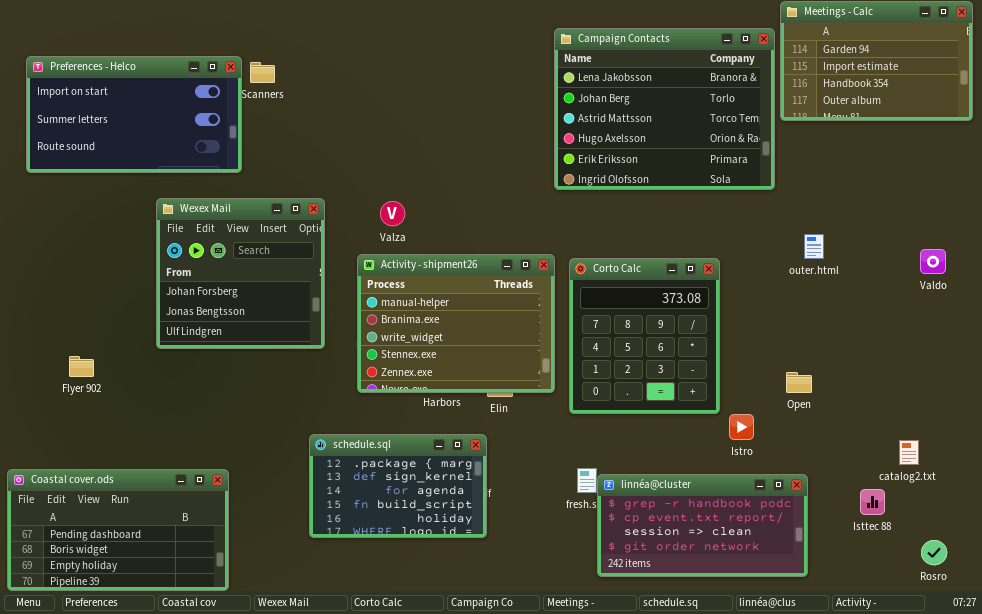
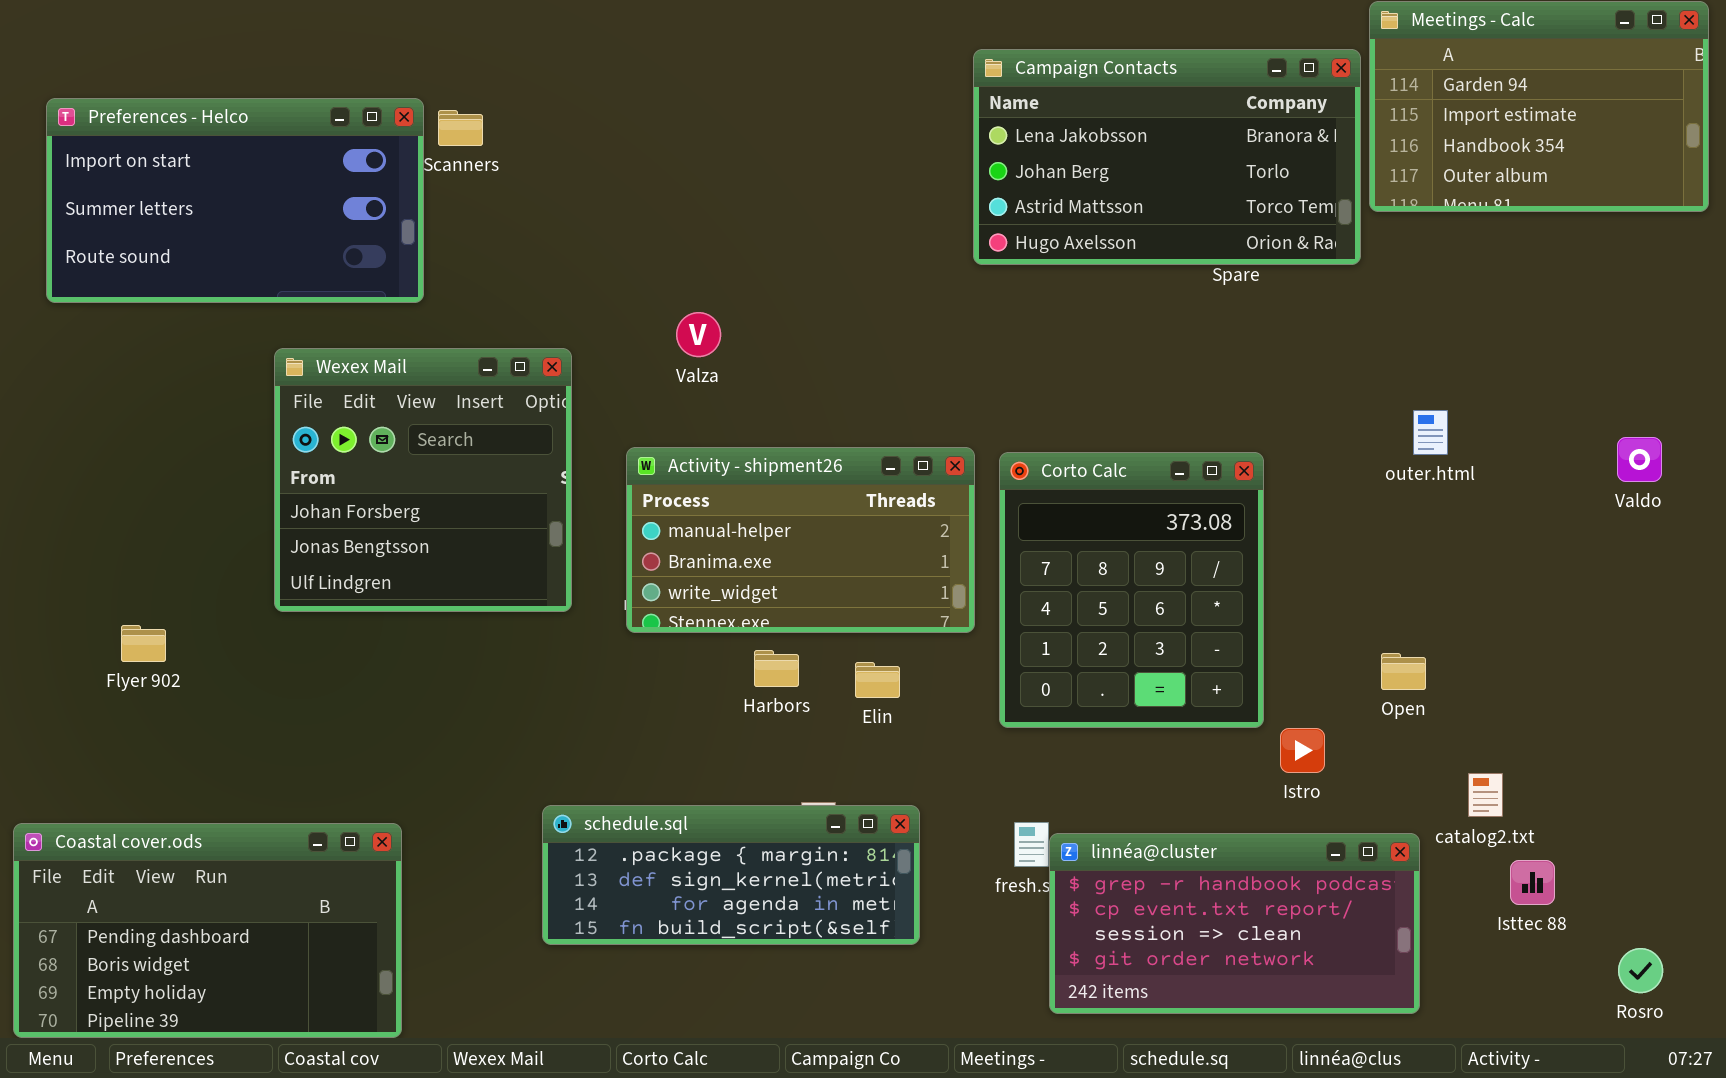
Campaign Contacts: [554,28,775,190] -> [973,49,1361,265], resized
Valza: [380,201,405,226] -> [676,312,721,357], moved
Activity - shipment26: [357,254,555,393] -> [626,447,975,633], resized
schedule.sql: [309,434,487,538] -> [542,805,920,945], resized
catalog2.txt: [899,440,919,465] -> [1468,773,1503,817], moved

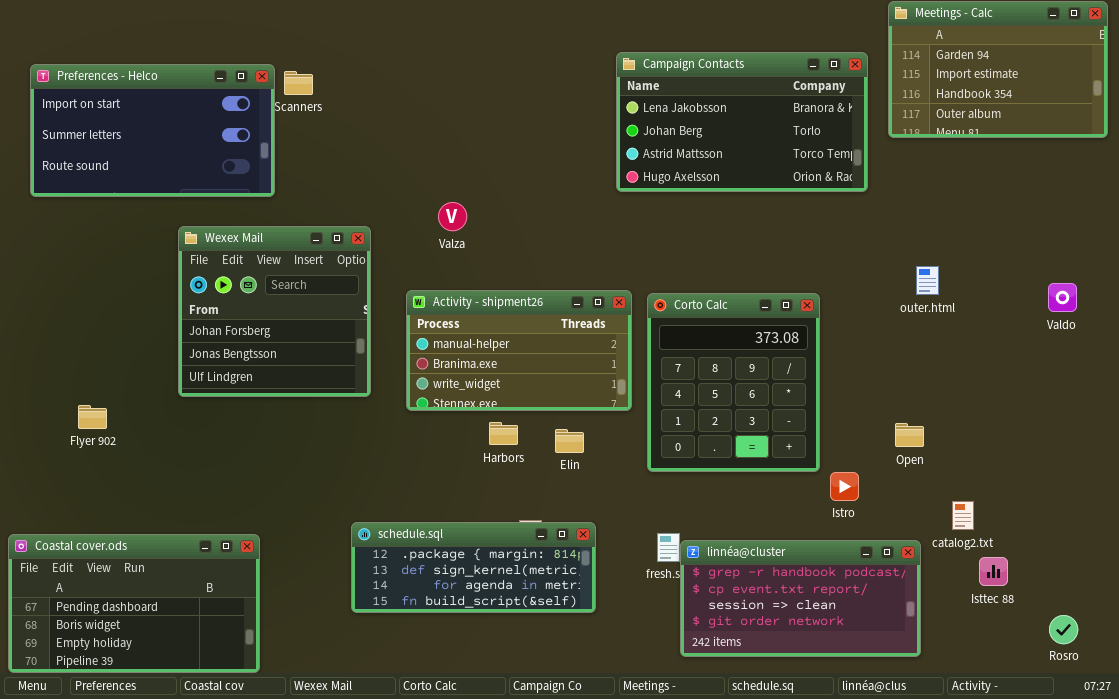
Campaign Contacts: [973,49,1361,265] -> [616,52,868,192], moved

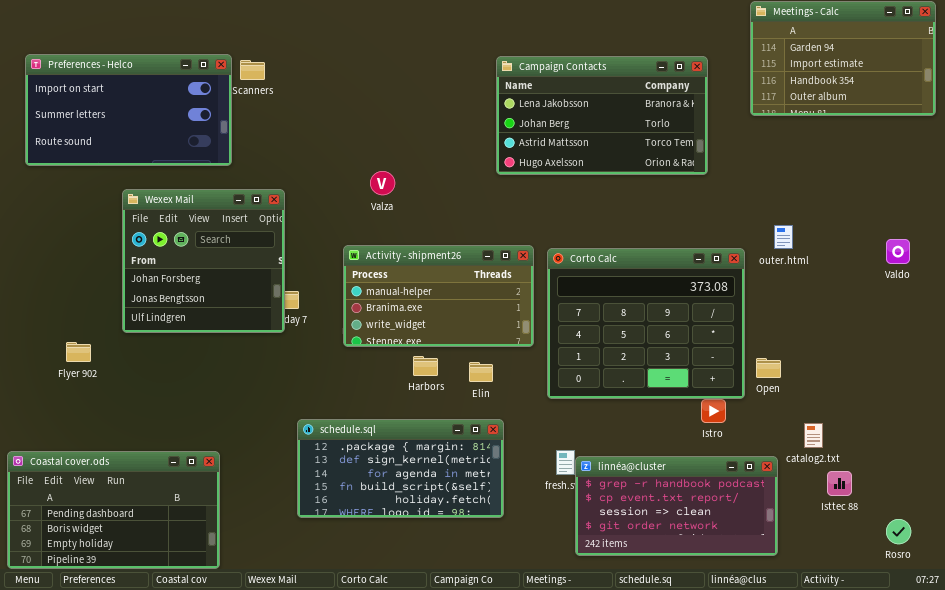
Campaign Contacts: [616,52,868,192] -> [496,56,708,175], moved
Wexex Mail: [178,226,371,397] -> [122,189,285,333], moved
Corto Calc: [647,293,820,472] -> [547,248,745,399], resized
schedule.sql: [351,522,596,613] -> [297,419,504,518], resized

